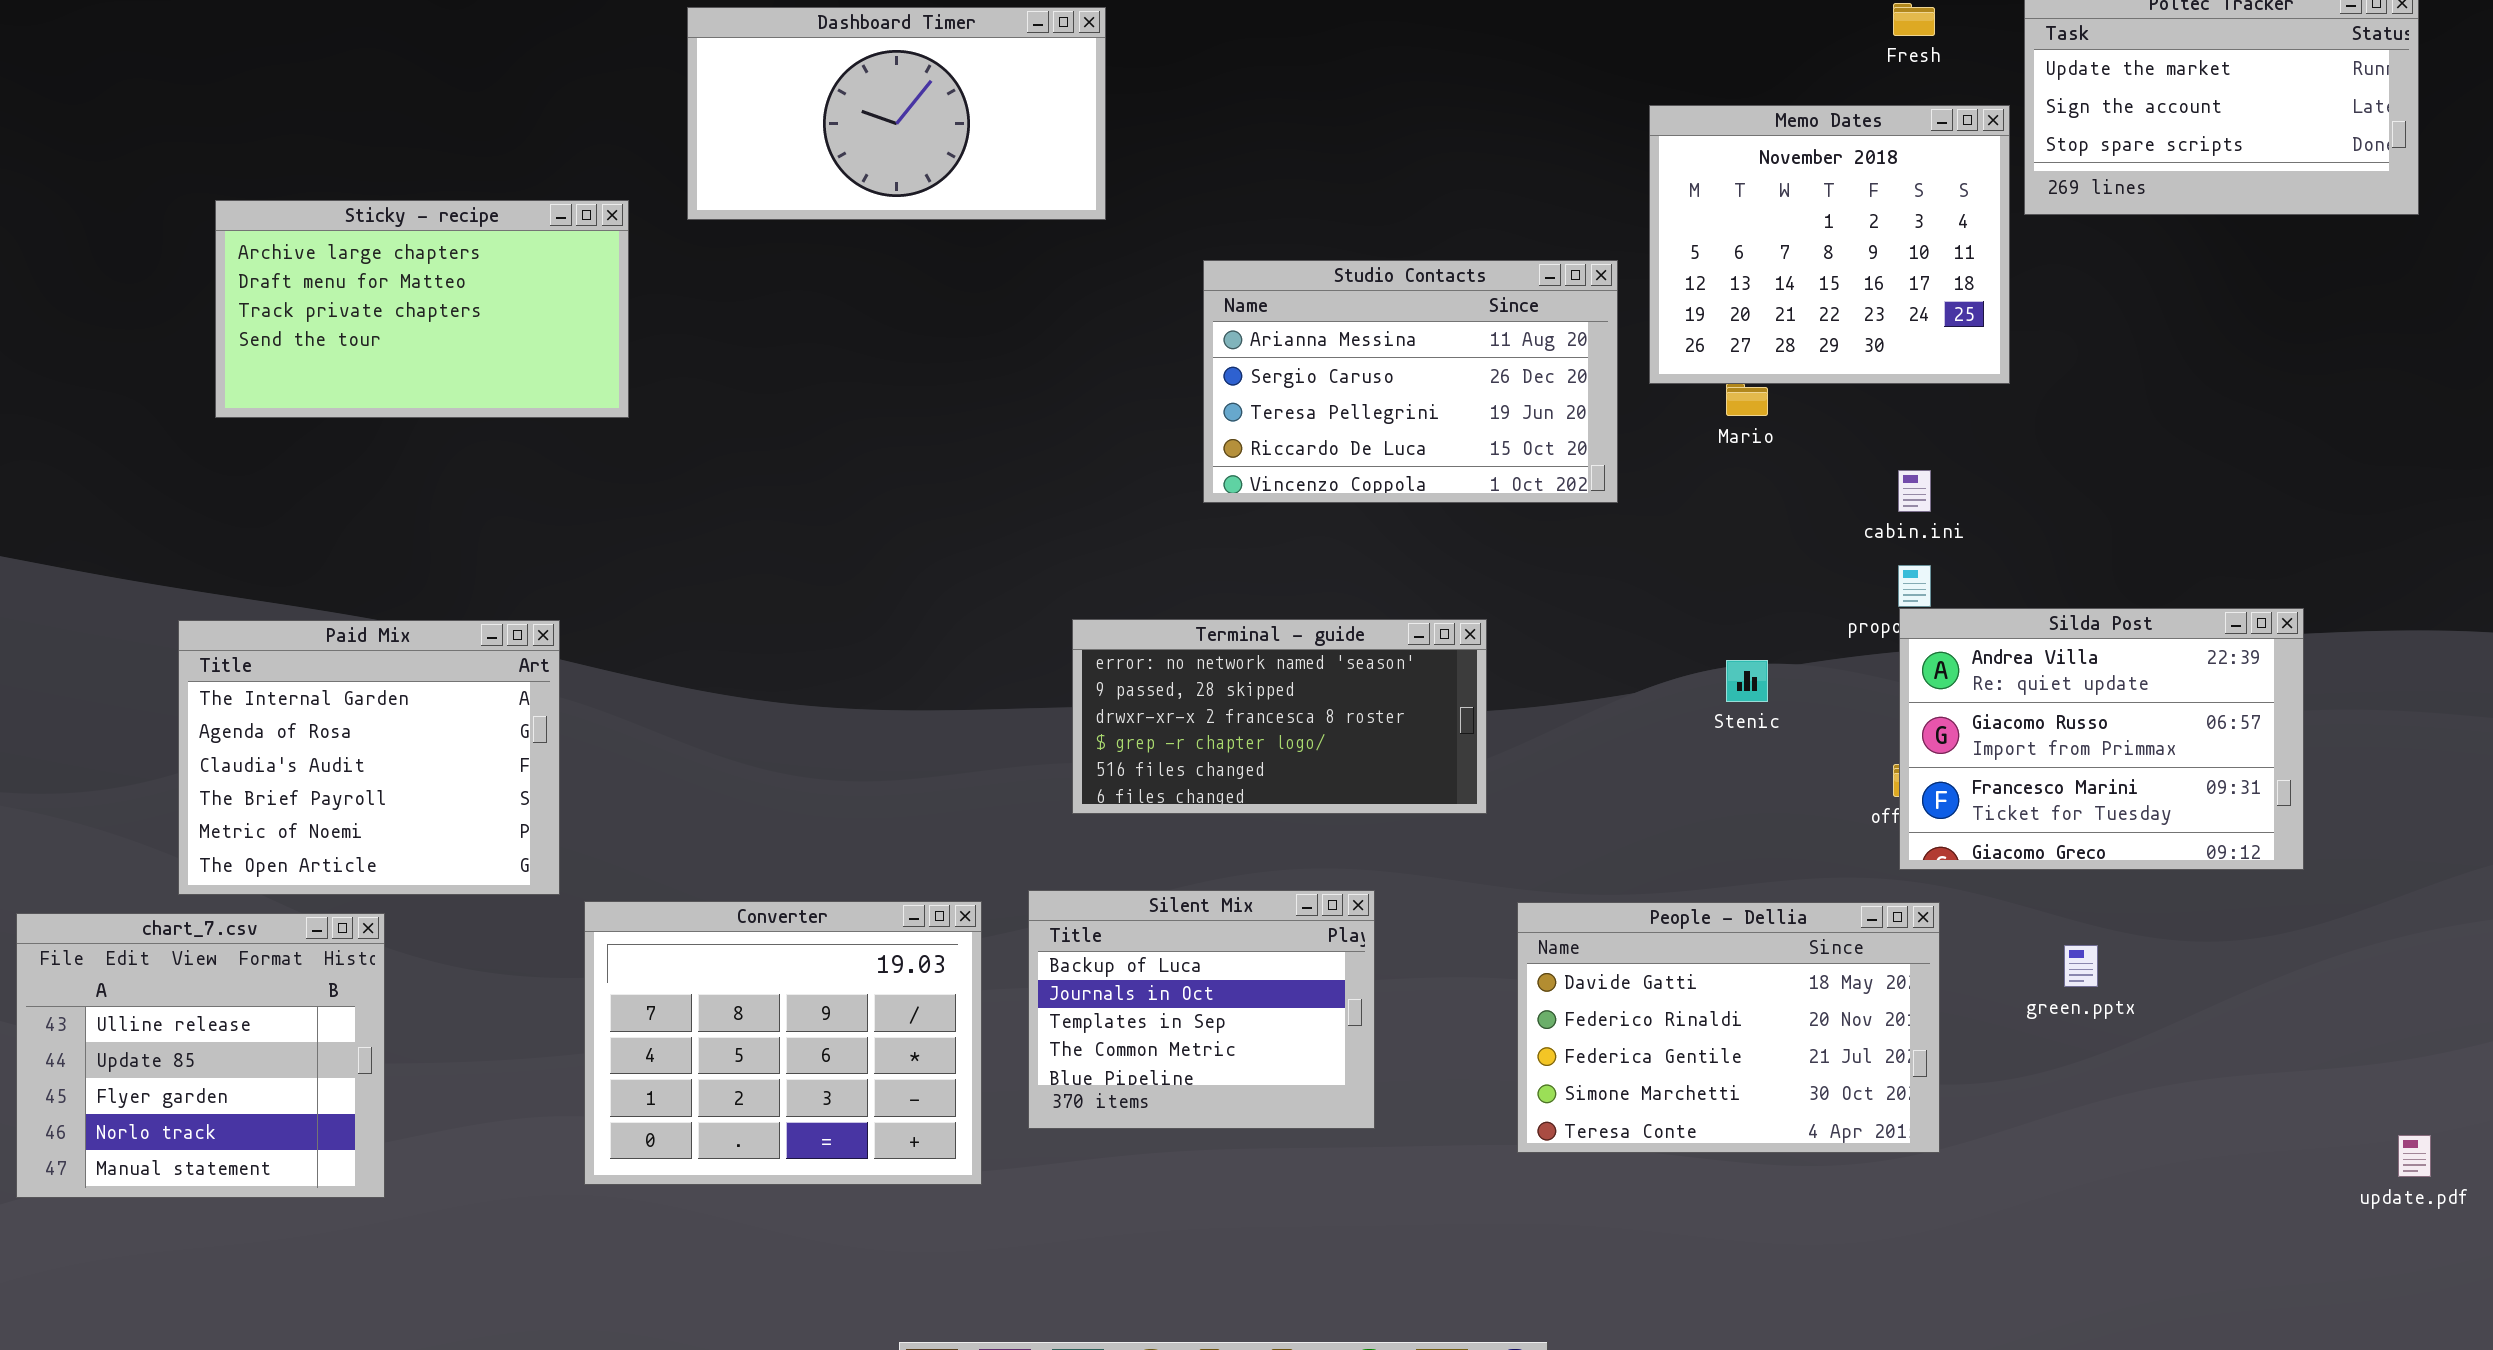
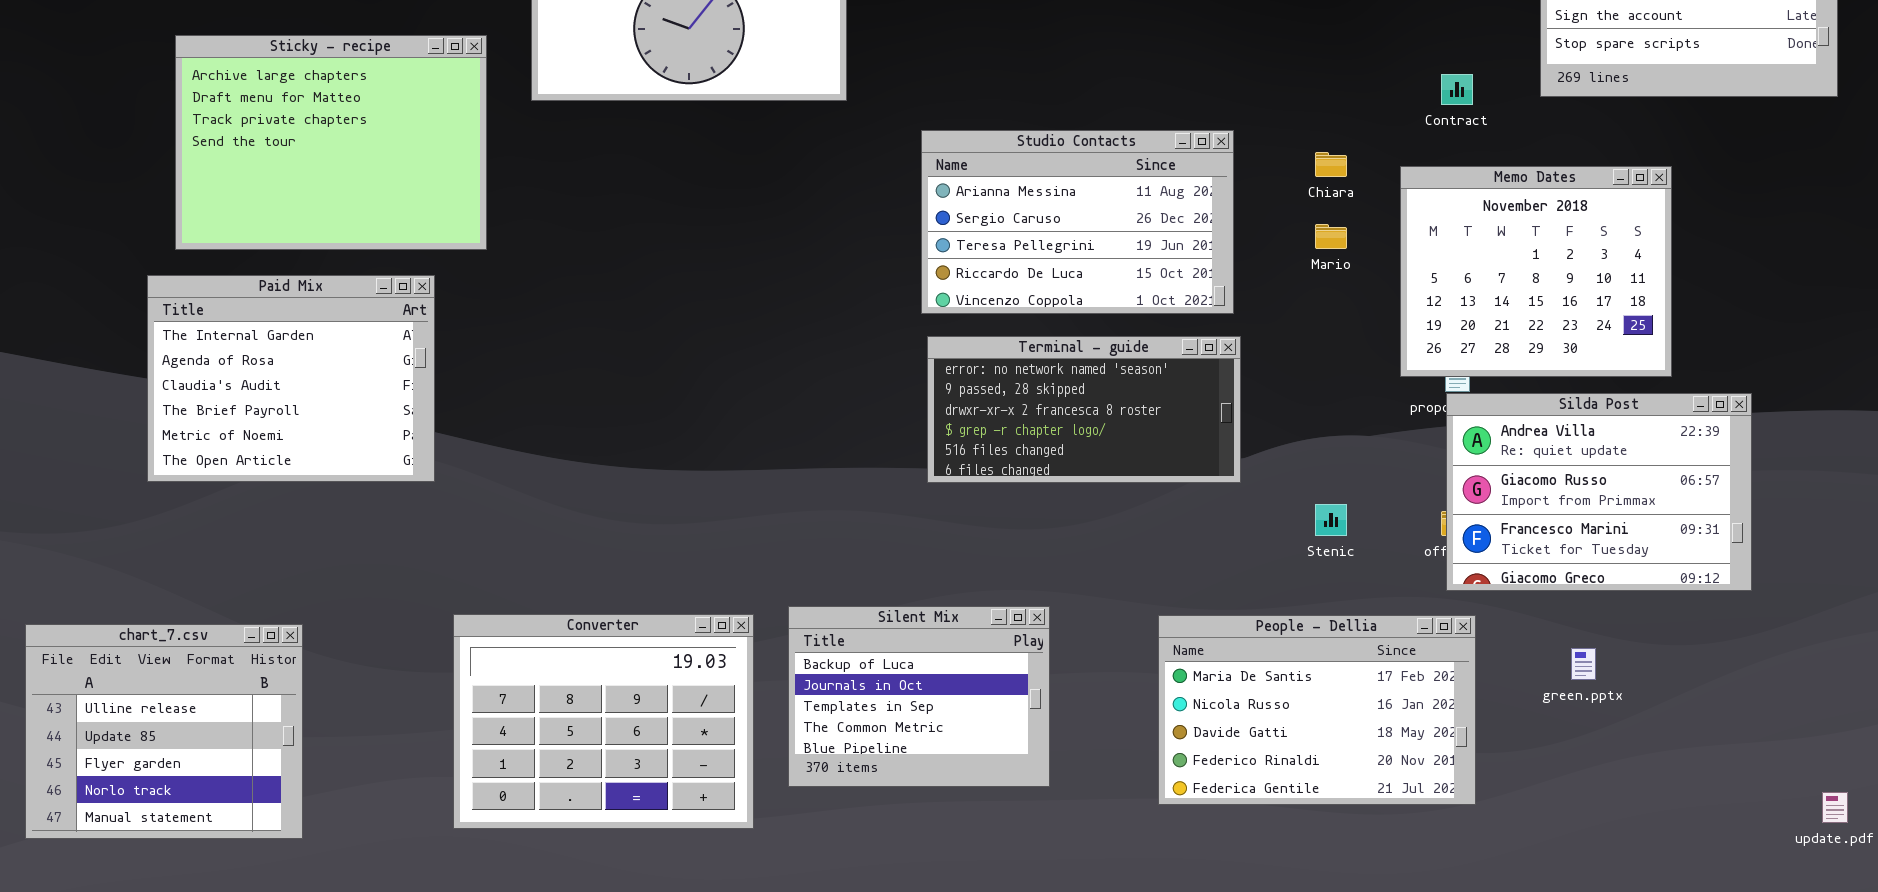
Memo Dates: [1649,105,2010,384] -> [1400,166,1672,377], moved
Sticky - recipe: [215,200,629,418] -> [175,35,487,250], resized
Terminal - guide: [1072,619,1487,814] -> [927,336,1241,483], moved
Paid Mix: [178,620,560,895] -> [147,275,435,482], moved
Stenic: [1726,660,1768,702] -> [1315,504,1347,536], moved
People - Dellia: [1517,902,1940,1153] -> [1158,615,1476,805], scrolled up 2 rows

